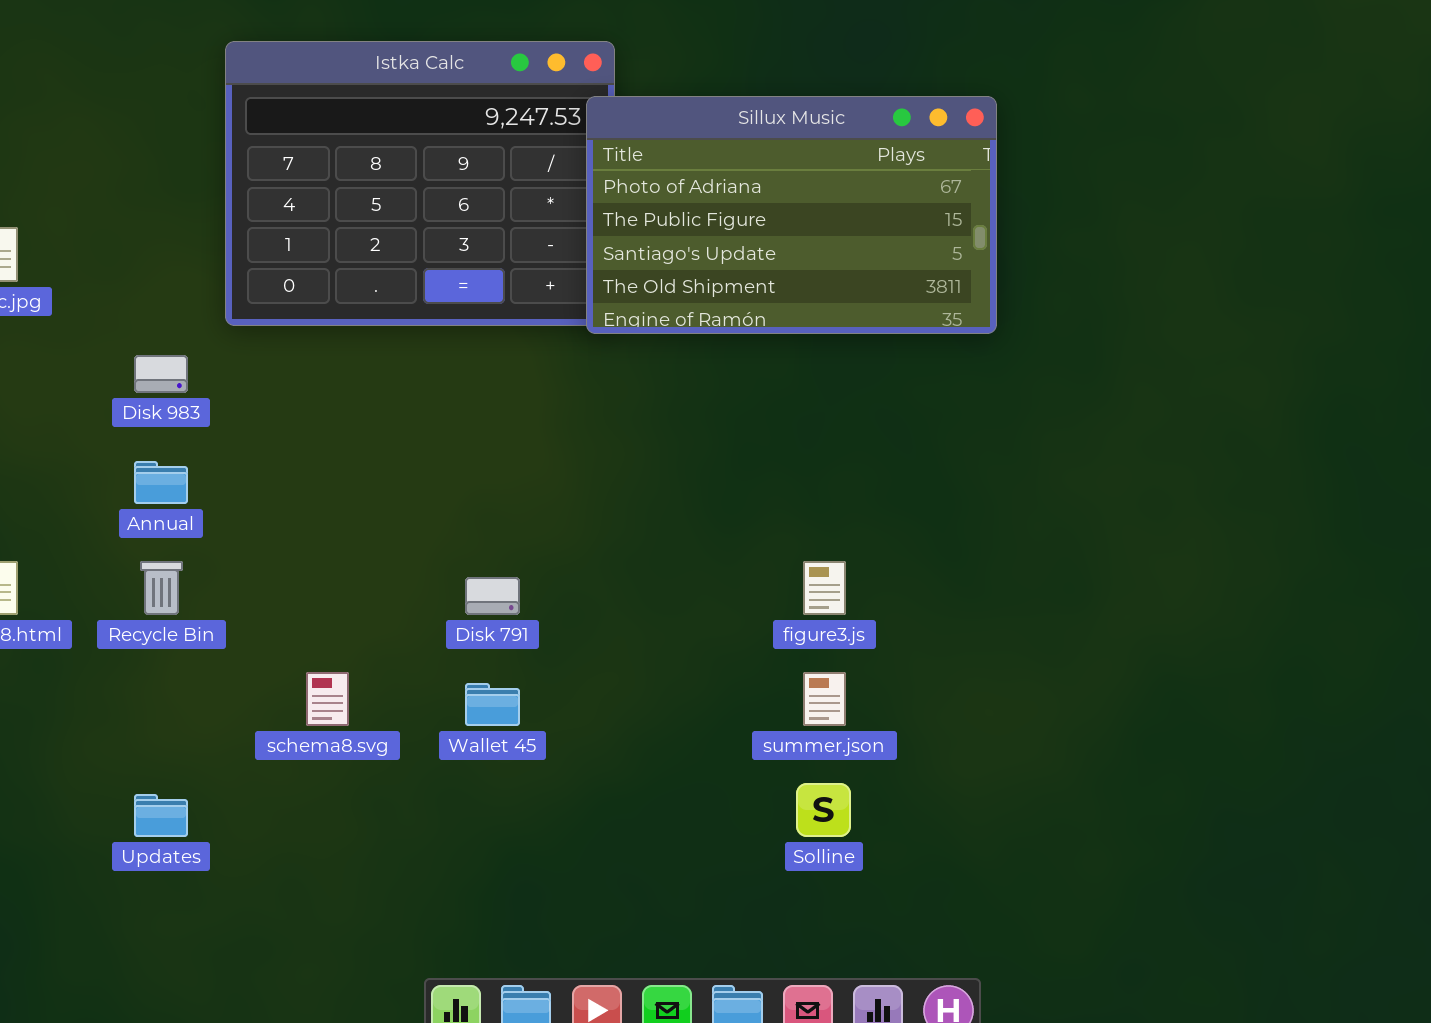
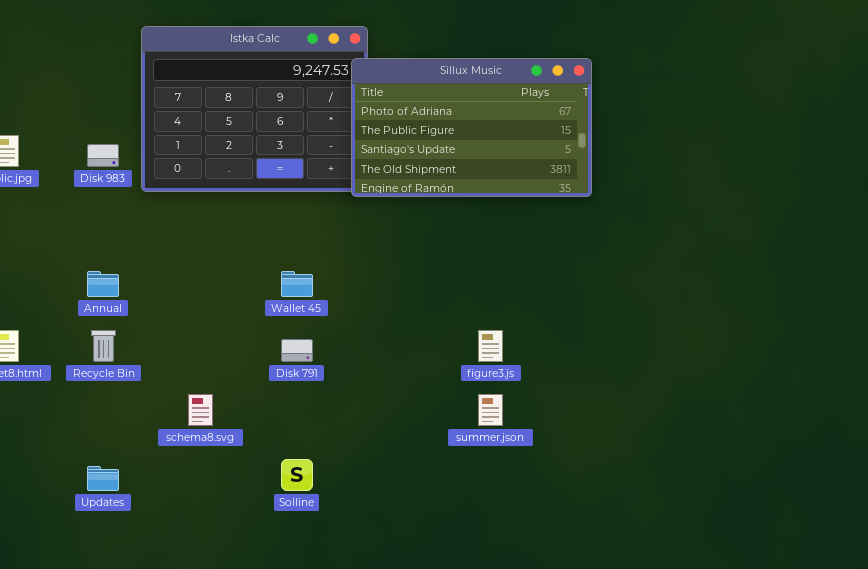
Disk 983: [134,355,188,393] -> [87,144,119,167], moved
Wallet 45: [465,683,520,726] -> [281,271,313,297], moved
Solline: [796,783,851,837] -> [281,459,313,491], moved

